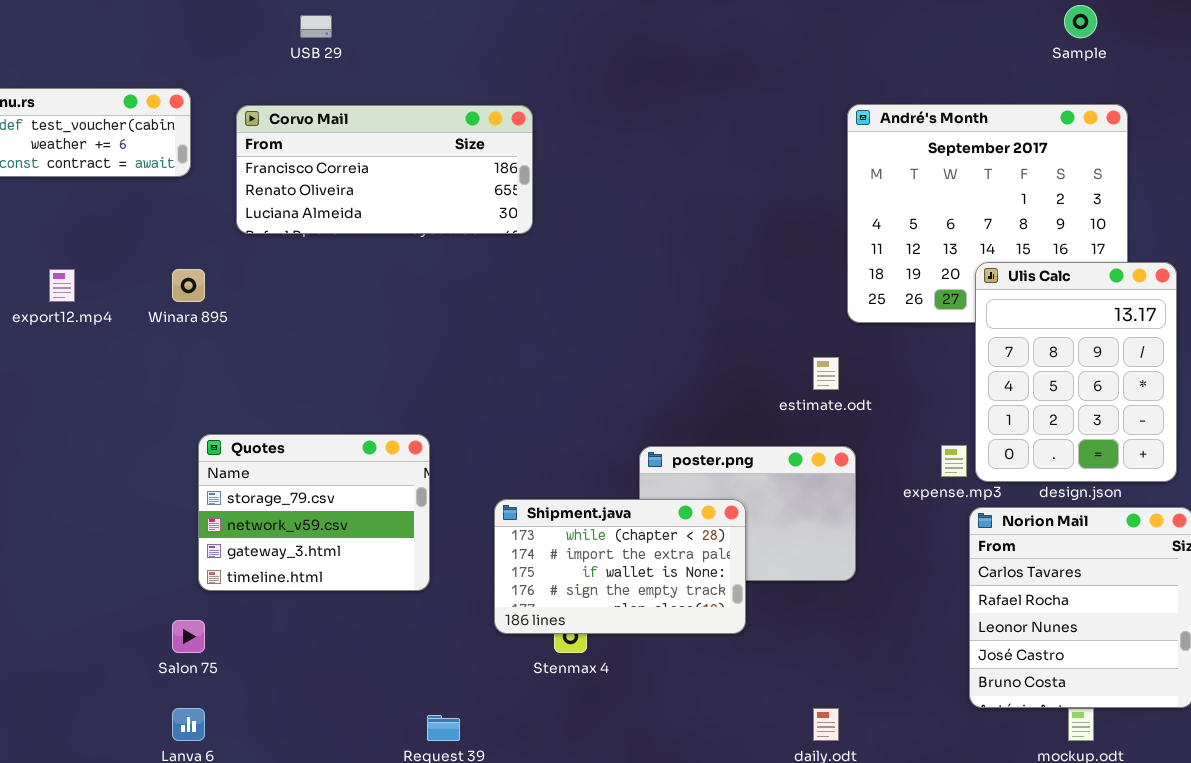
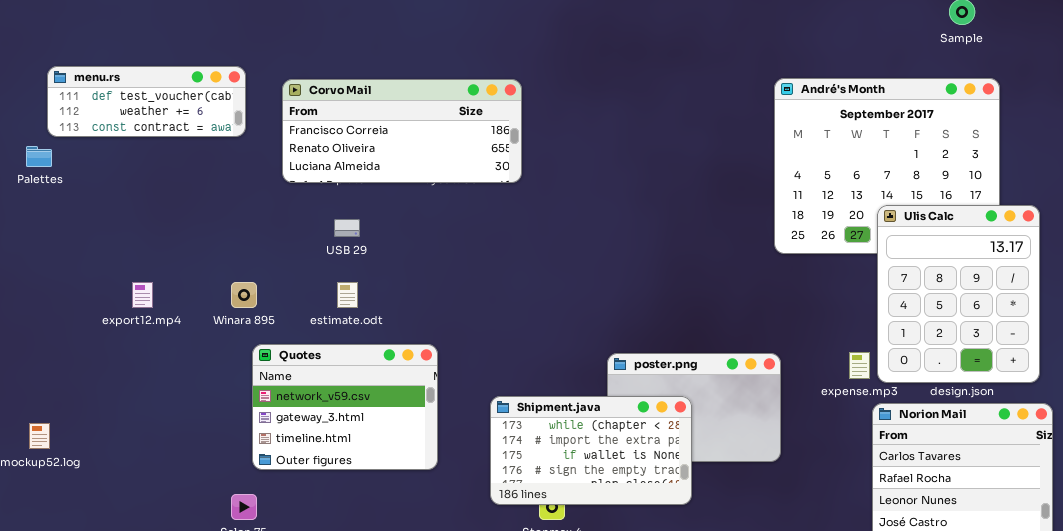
USB 29: [300,15,332,38] -> [334,219,360,237], moved
export12.mp4: [49,269,75,302] -> [132,282,153,308], moved
Winara 895: [172,269,205,302] -> [231,282,257,308], moved
estimate.odt: [813,357,839,390] -> [337,282,358,308], moved
Quotes: [198,434,430,591] -> [252,344,438,470], scrolled down 1 row

